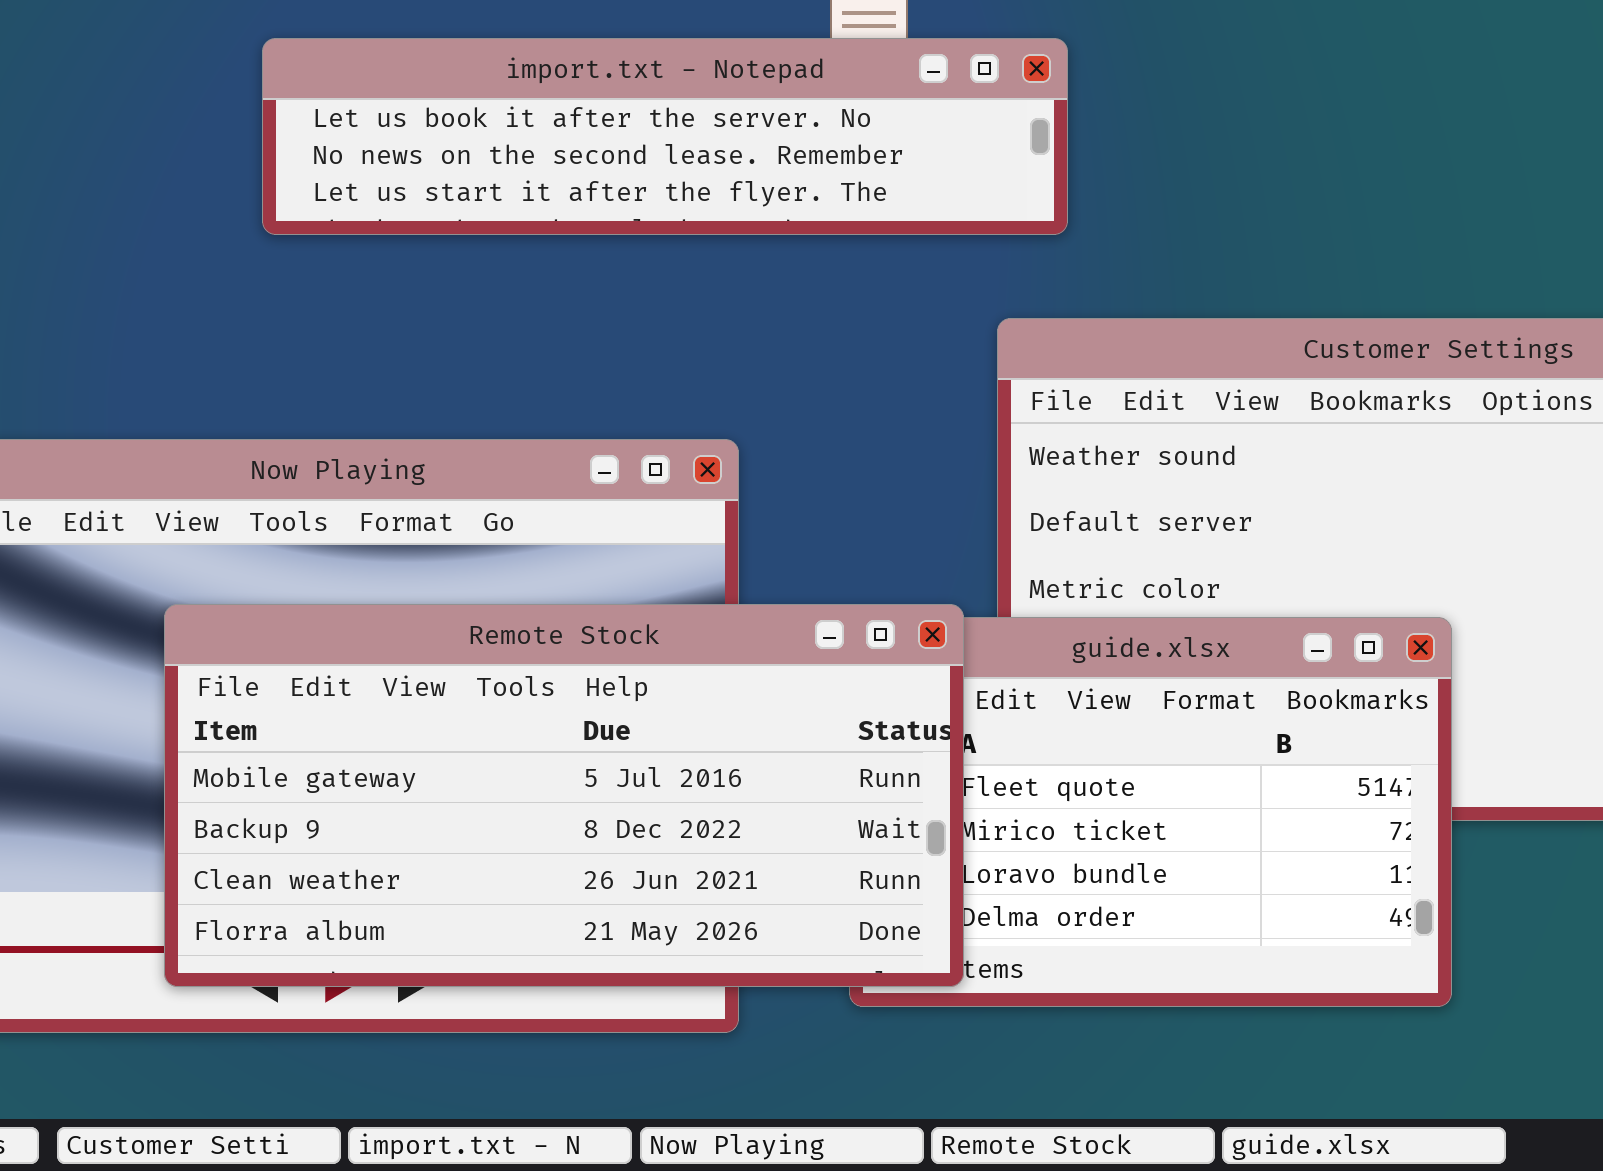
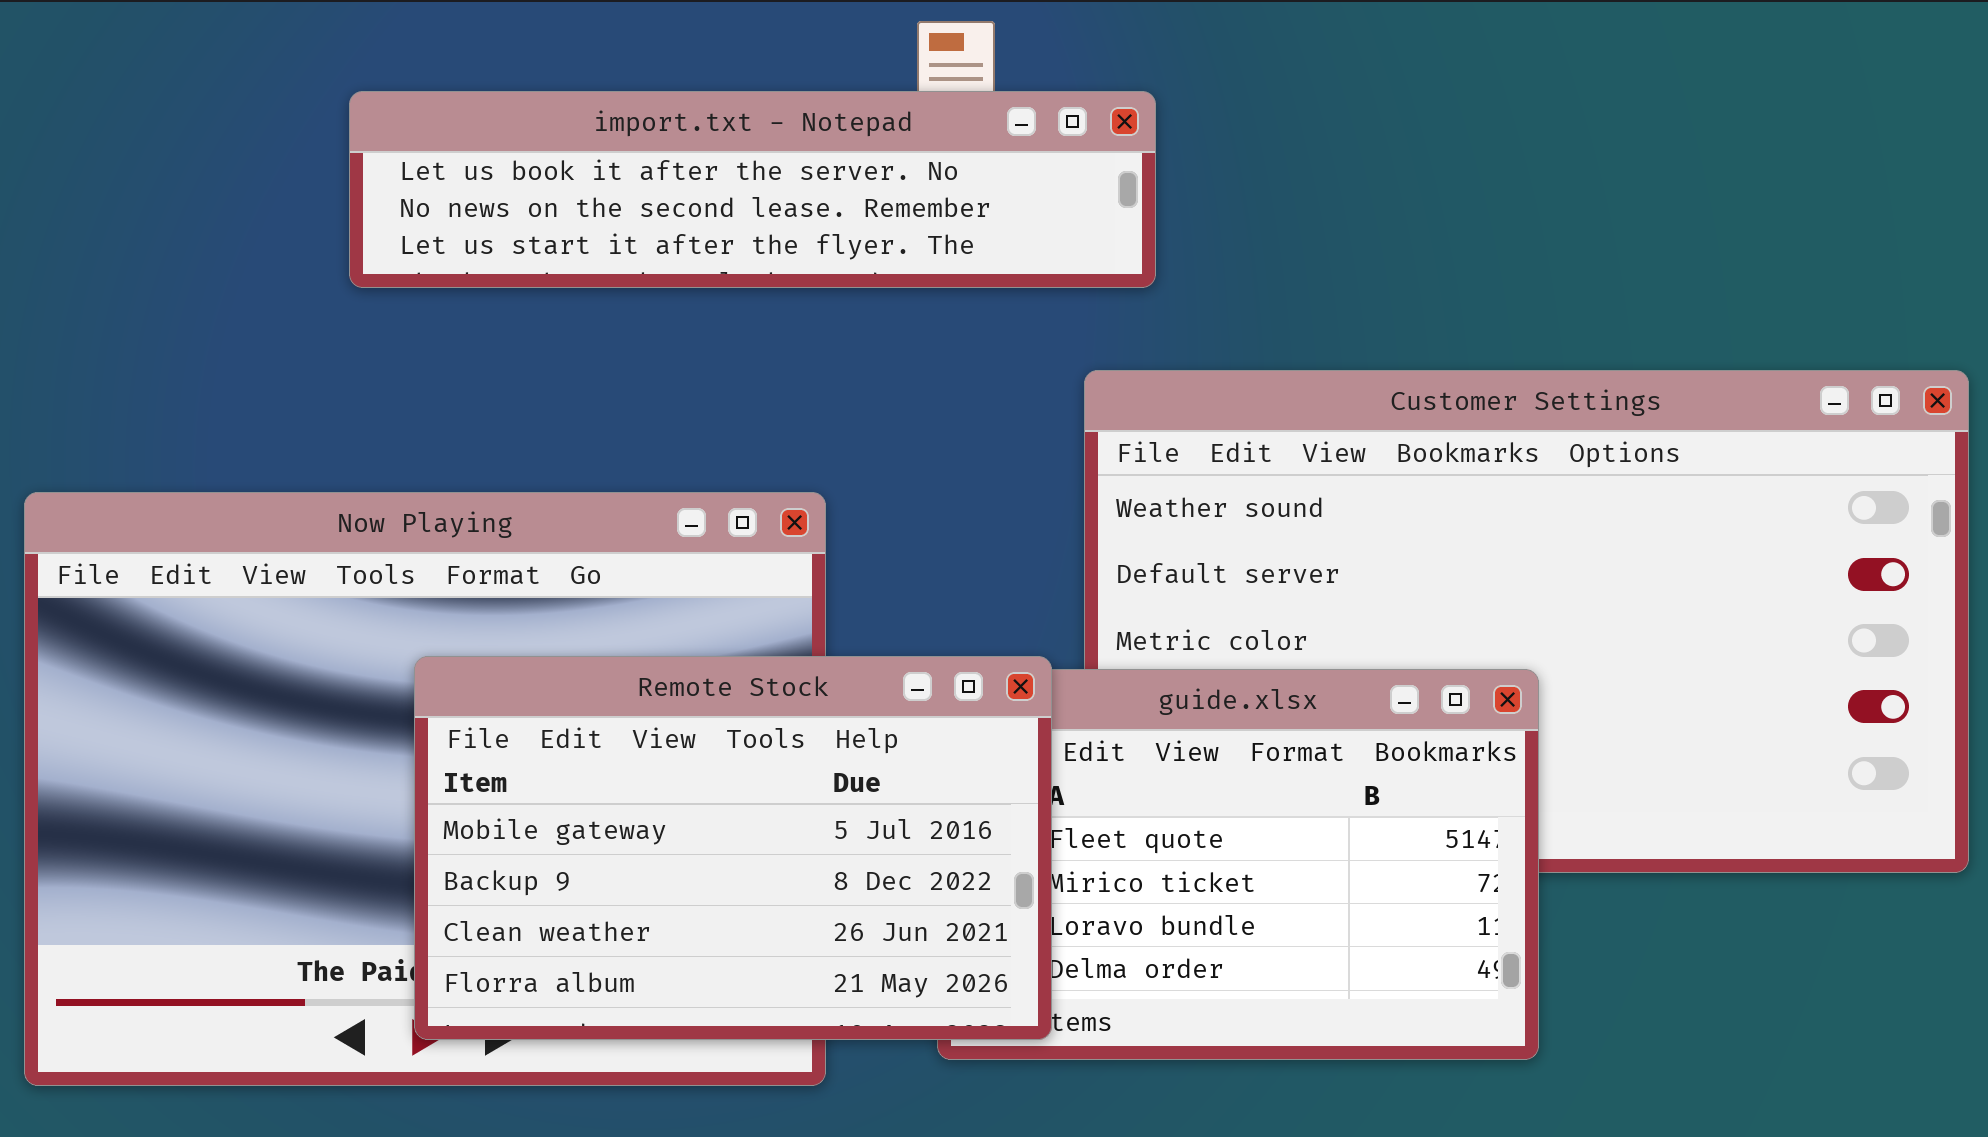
Remote Stock: [164,604,964,987] -> [414,656,1052,1040], resized

